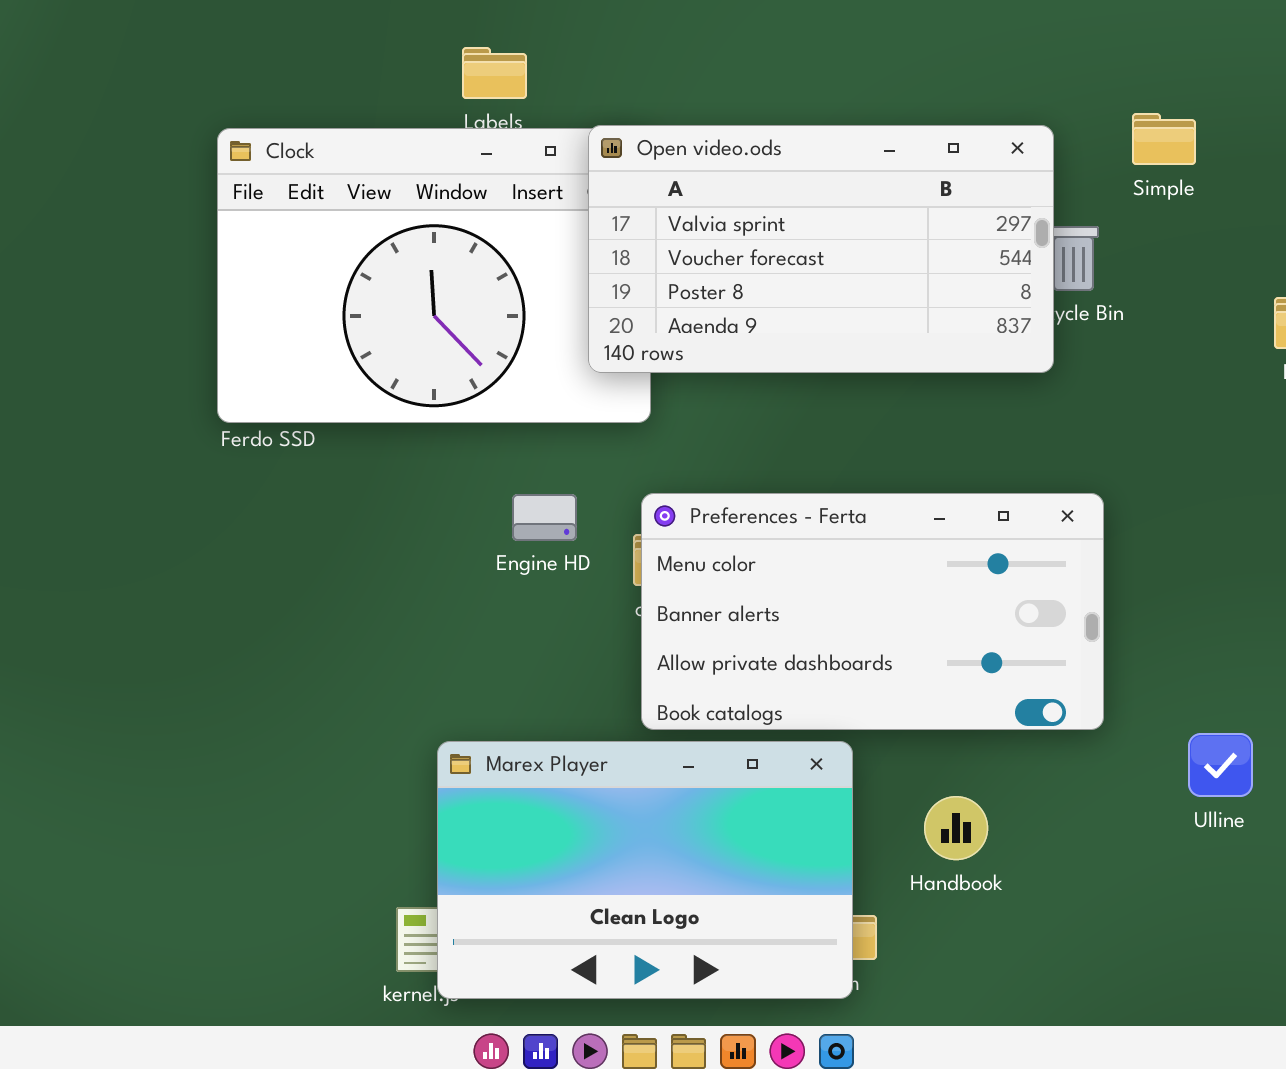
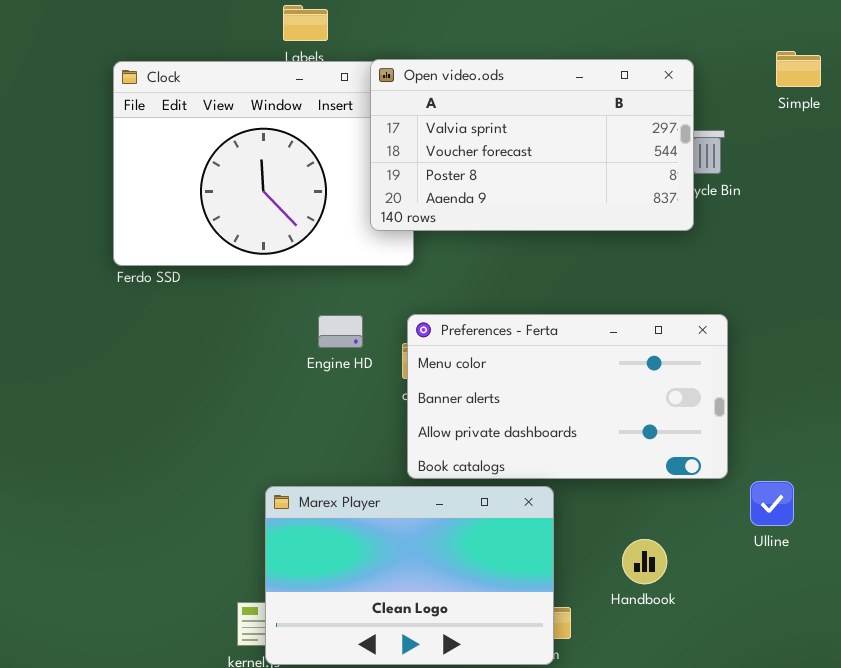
Simple: [1132,113,1196,165] -> [776,51,821,87], moved
Ulline: [1188,733,1253,797] -> [750,481,794,526], moved
Handbook: [924,796,988,860] -> [622,539,667,584], moved

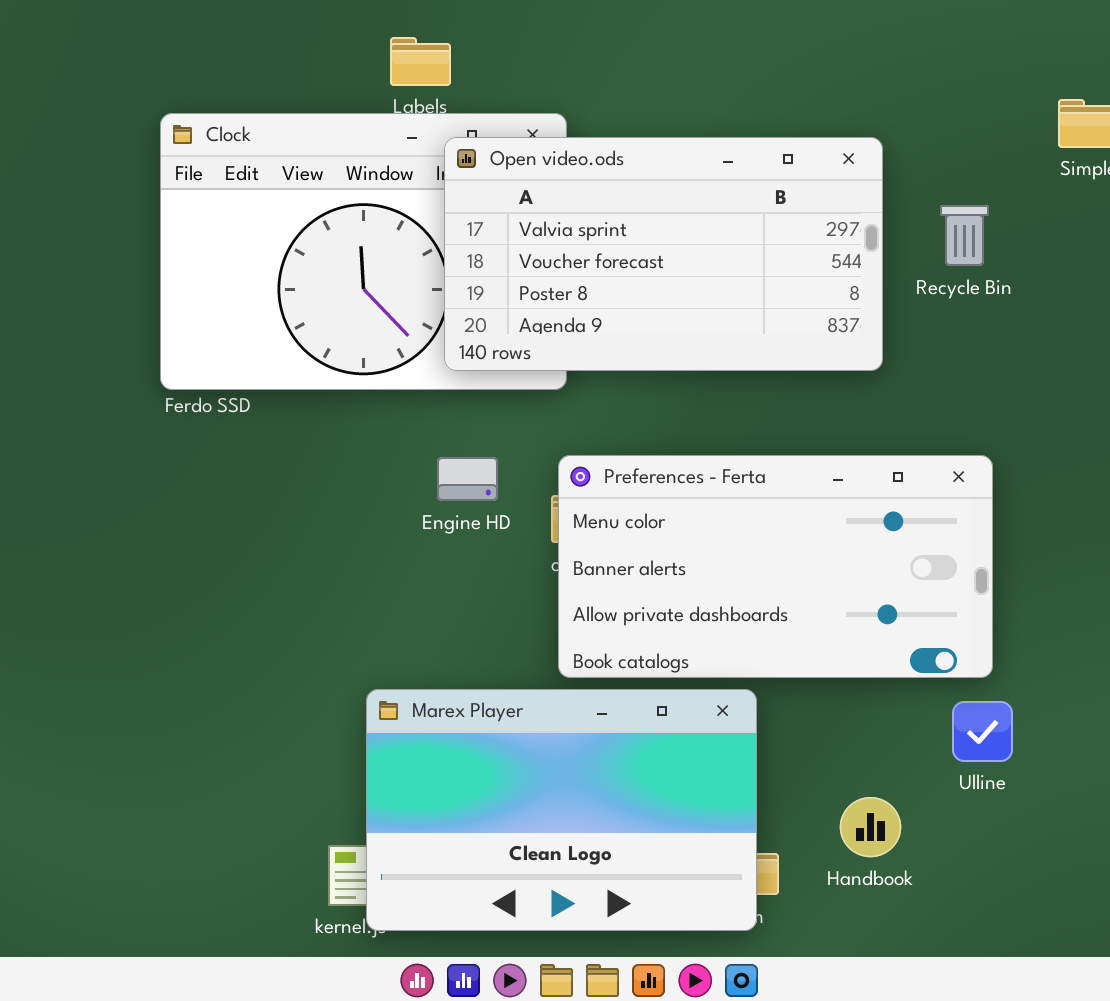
Open video.ods: [370,59,694,231] -> [444,137,883,371], moved
Ulline: [750,481,794,526] -> [952,701,1013,762], moved
Handbook: [622,539,667,584] -> [840,797,901,857], moved

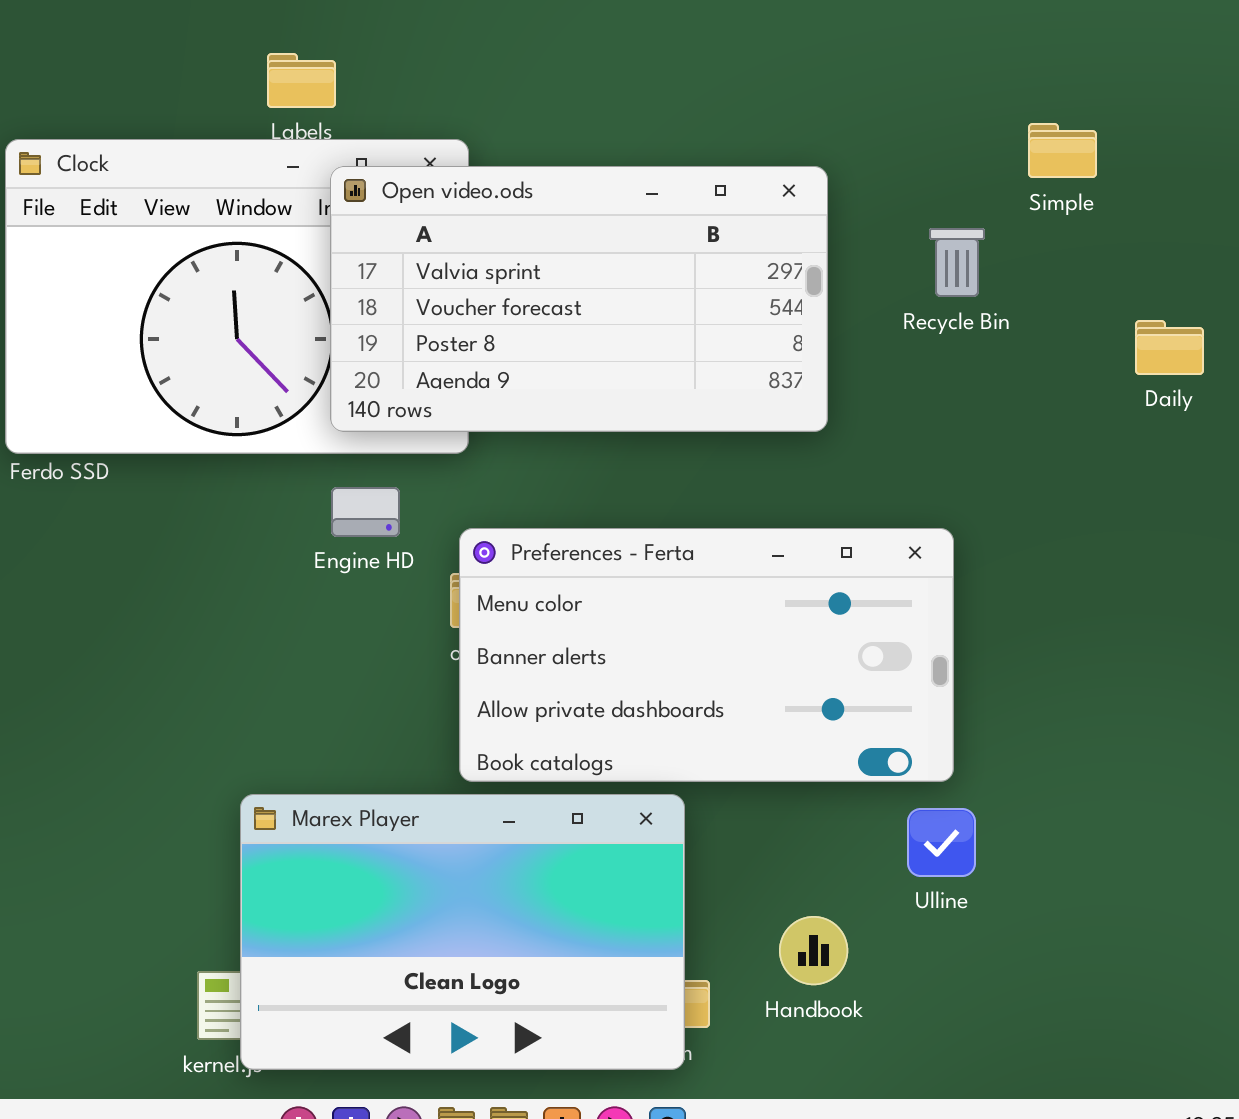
Recycle Bin: [940,205,989,266] -> [929,228,985,297], moved
Engine HD: [437,457,498,501] -> [331,487,400,537], moved

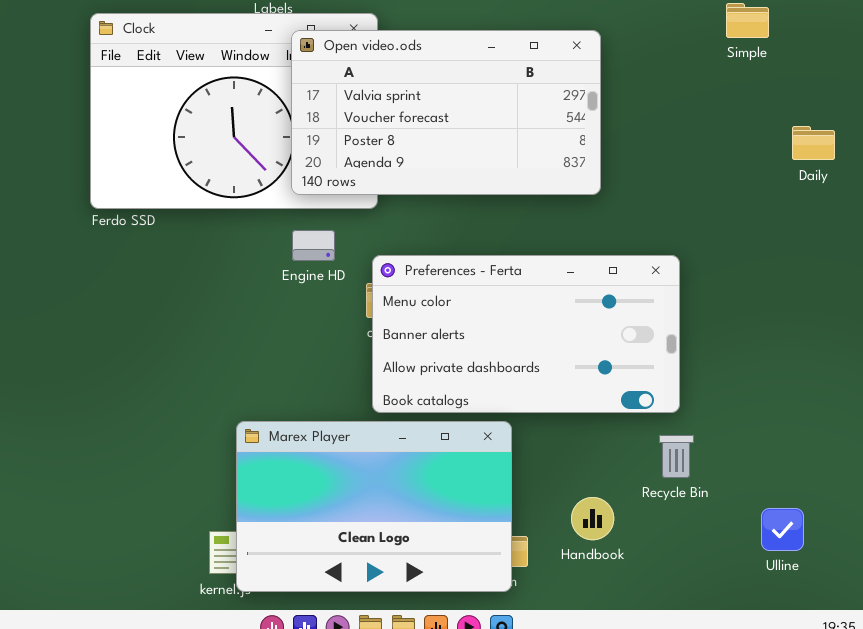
Recycle Bin: [929,228,985,297] -> [659,435,694,478], moved
Ulline: [907,808,976,877] -> [761,508,804,551], moved

